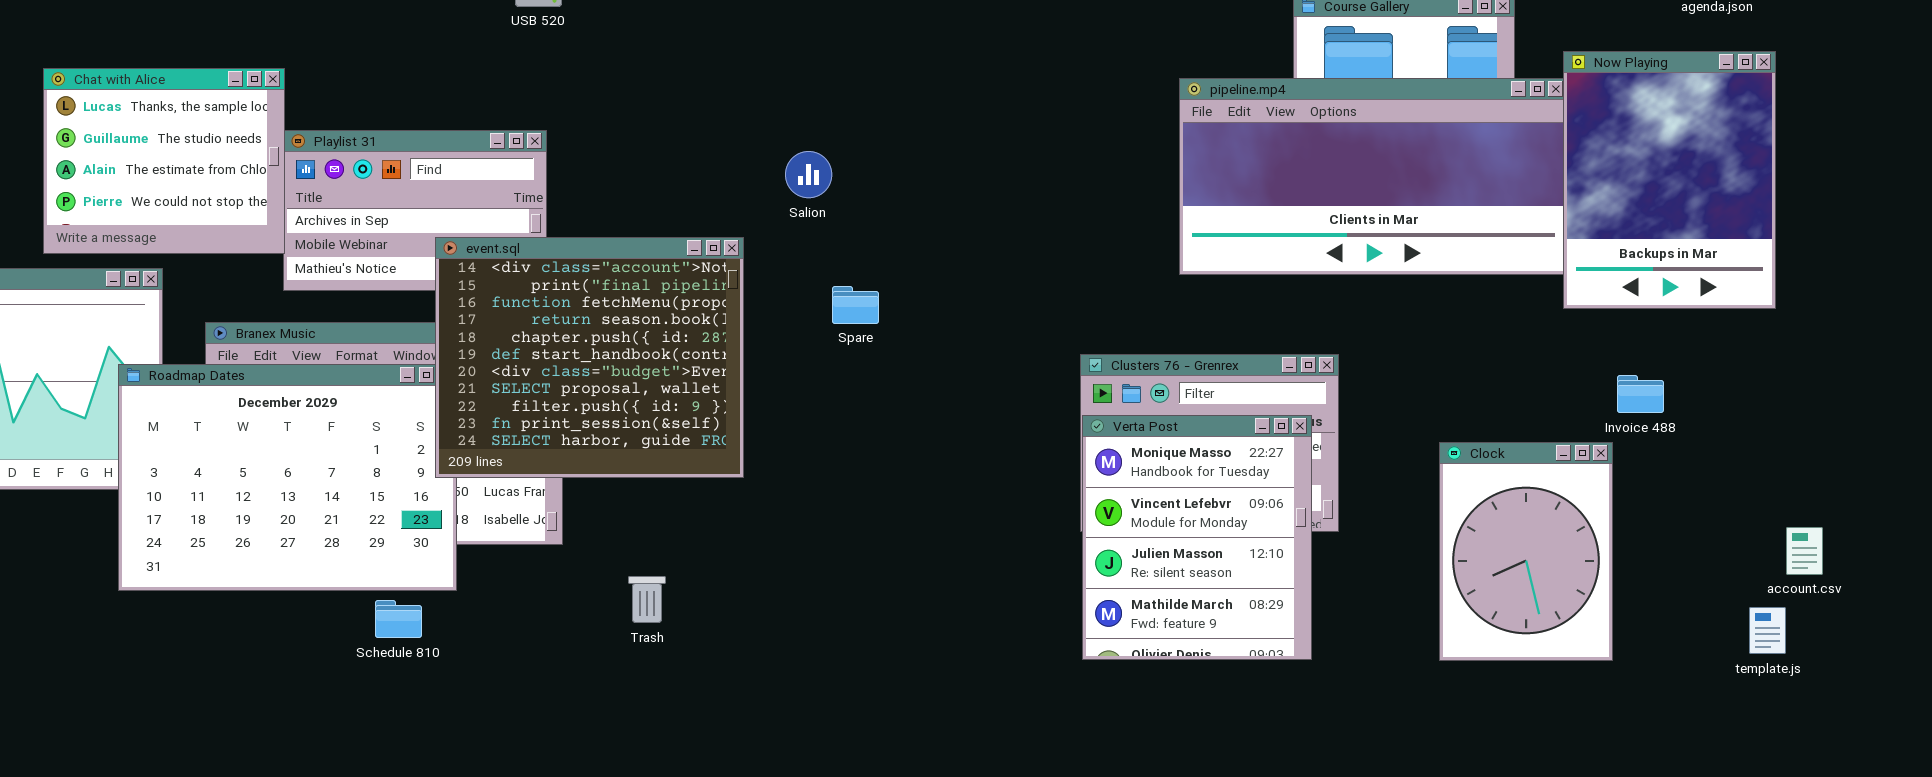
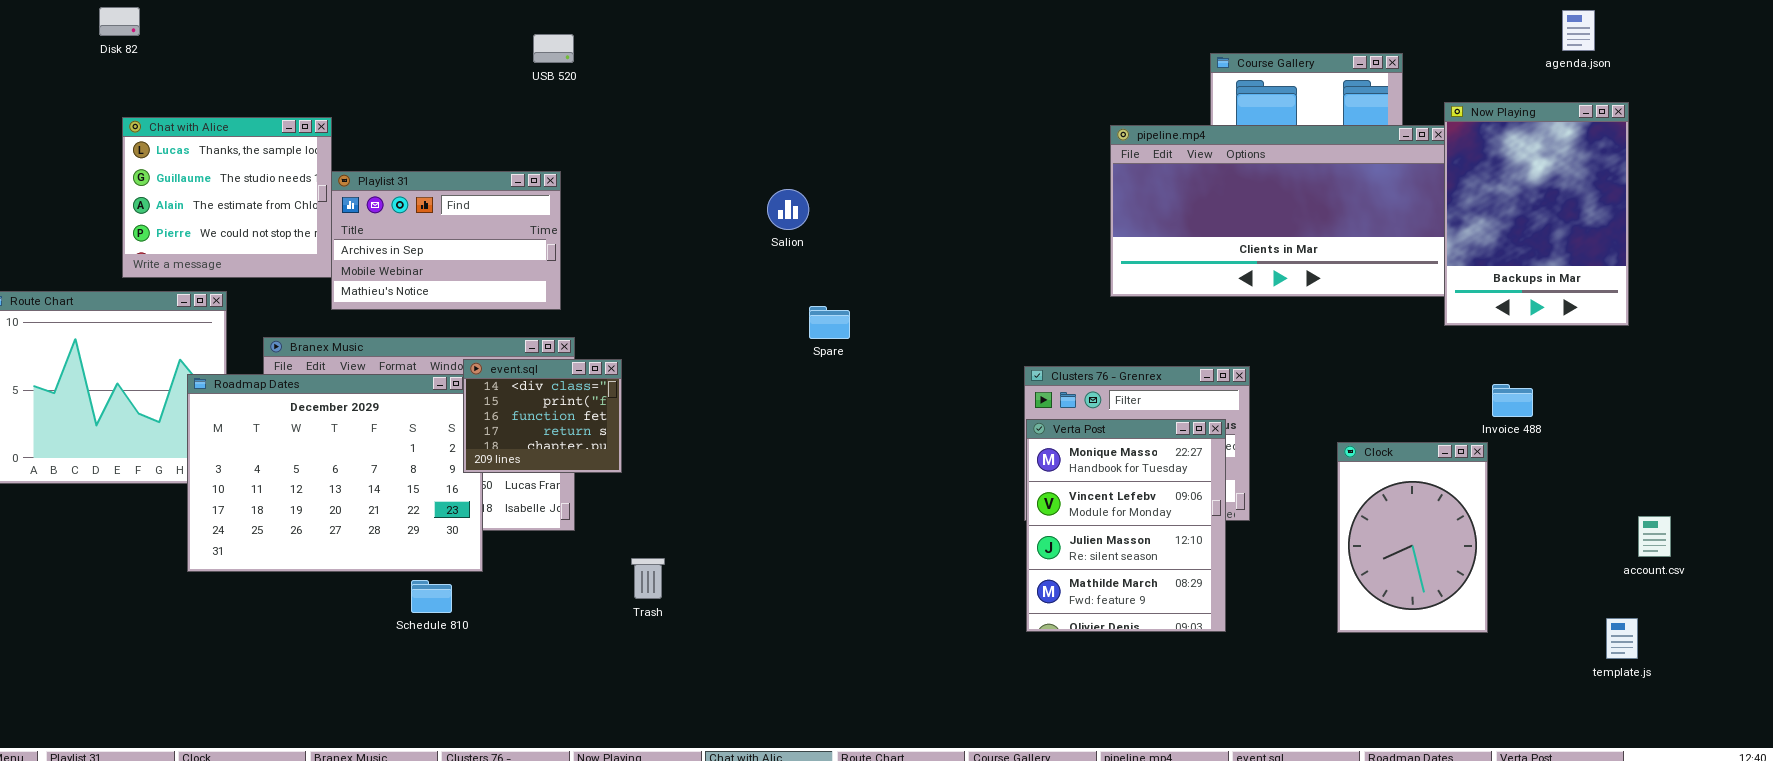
event.sql: [435,237,744,478] -> [463,359,622,473], resized
template.js: [1749,607,1786,654] -> [1606,618,1638,659], moved

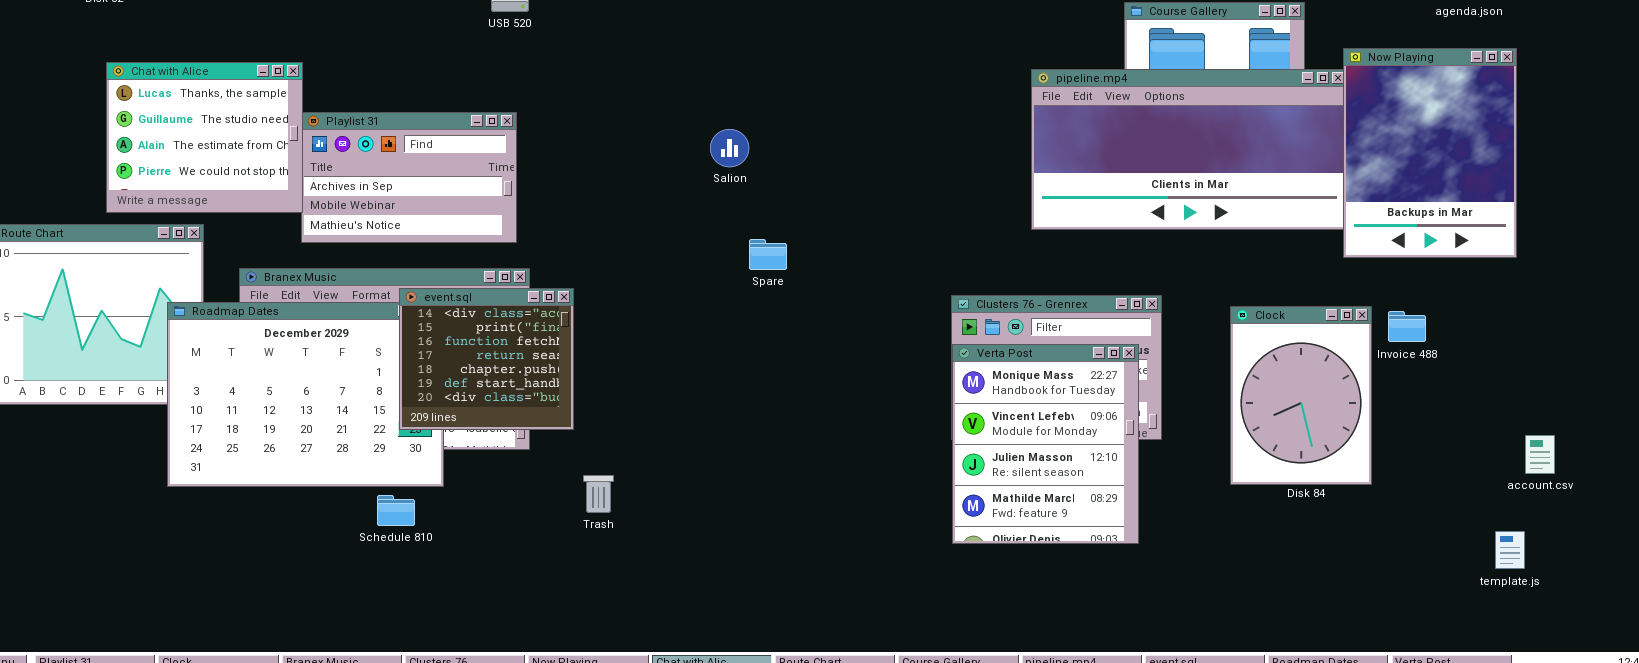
event.sql: [463,359,622,473] -> [399,288,574,430], resized
Clock: [1337,442,1488,633] -> [1230,306,1372,485], moved

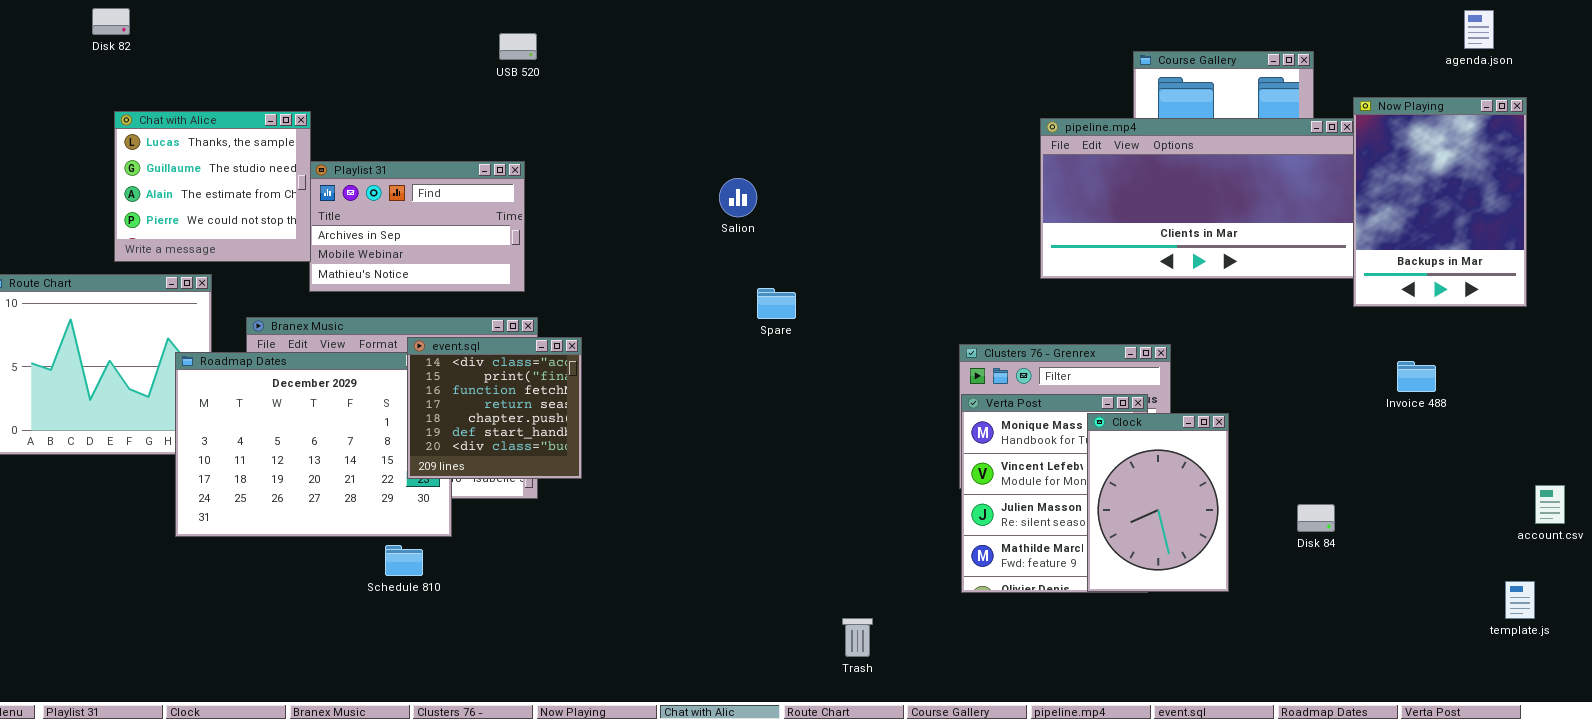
Clock: [1230,306,1372,485] -> [1087,413,1229,592], moved
Trash: [583,475,614,513] -> [842,618,873,657], moved

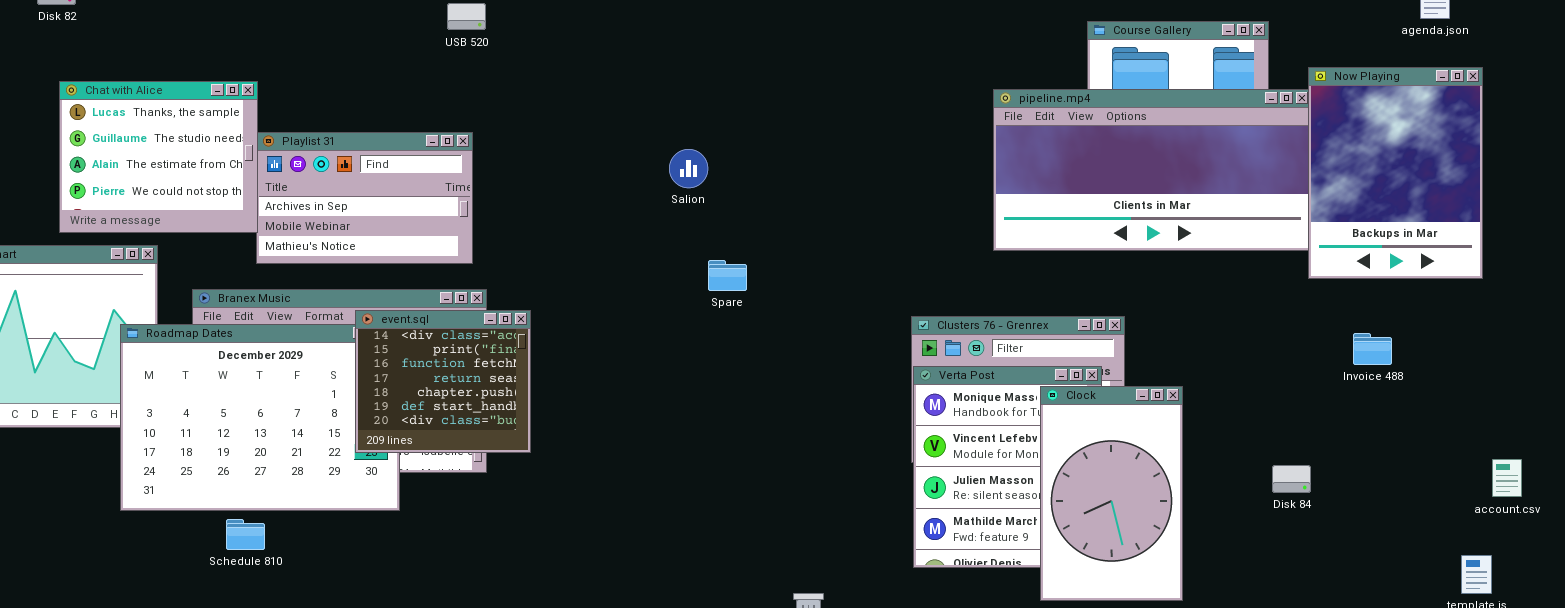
Clock: [1087,413,1229,592] -> [1040,386,1183,601], resized
Disk 84: [1297,504,1335,532] -> [1272,465,1311,493], moved
Schedule 810: [385,545,423,576] -> [226,519,265,550], moved

